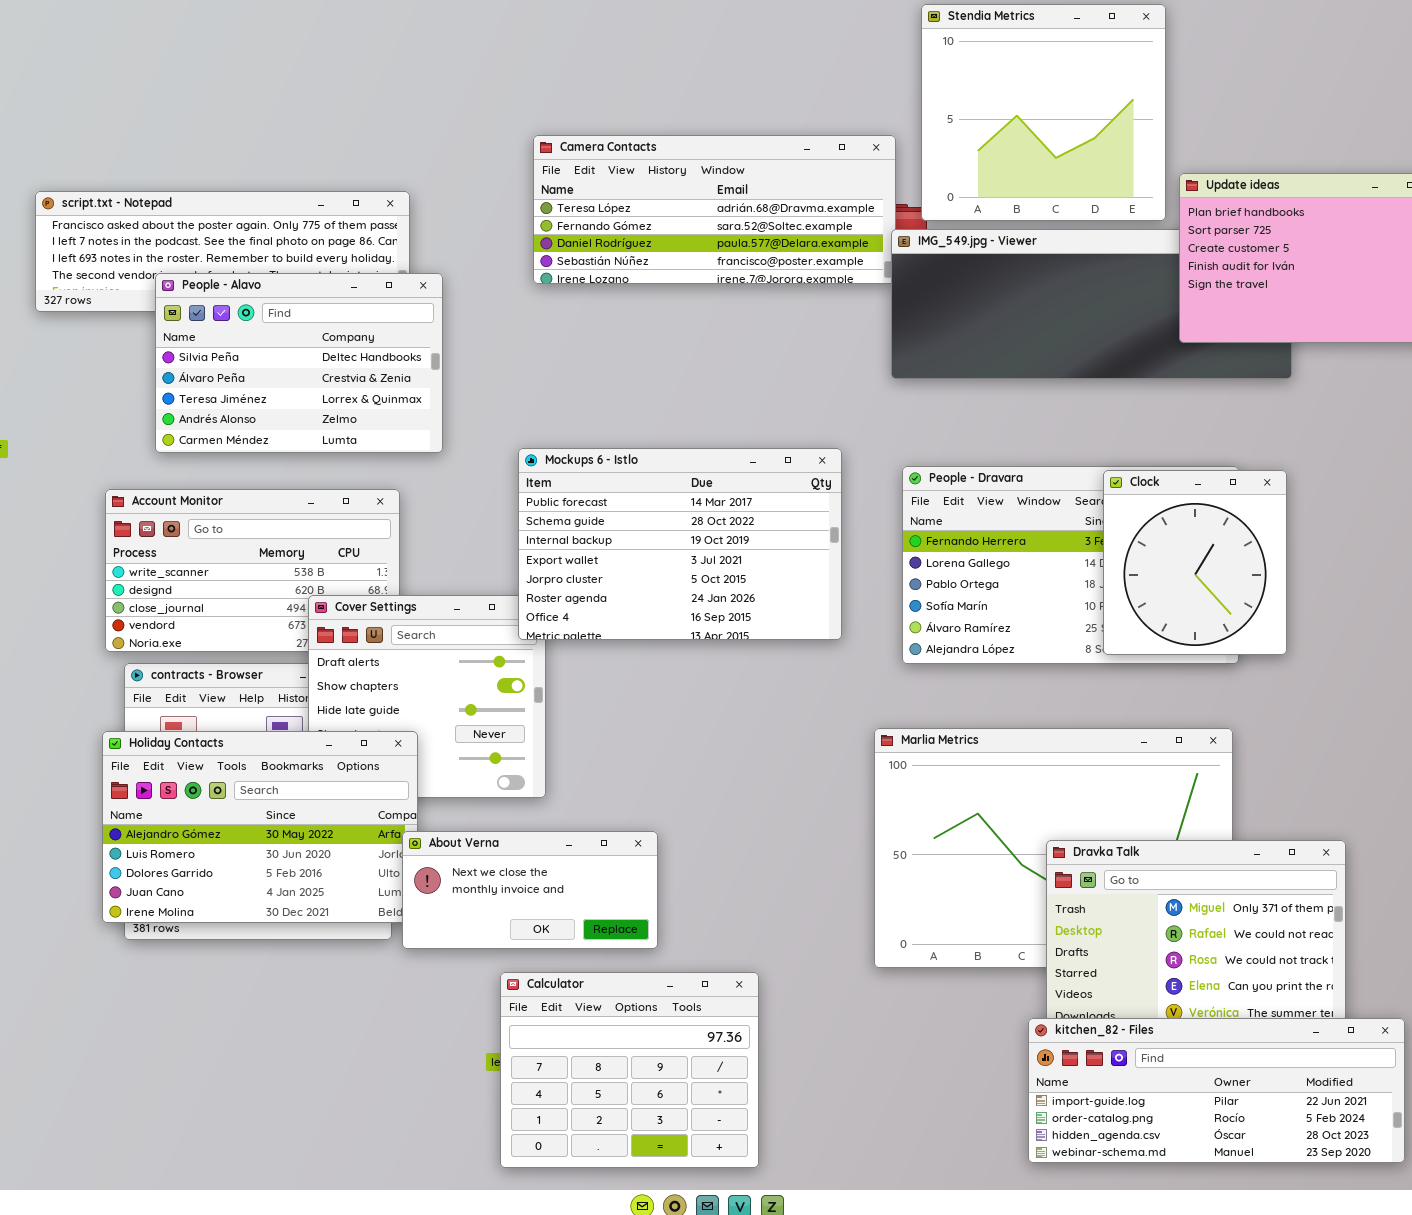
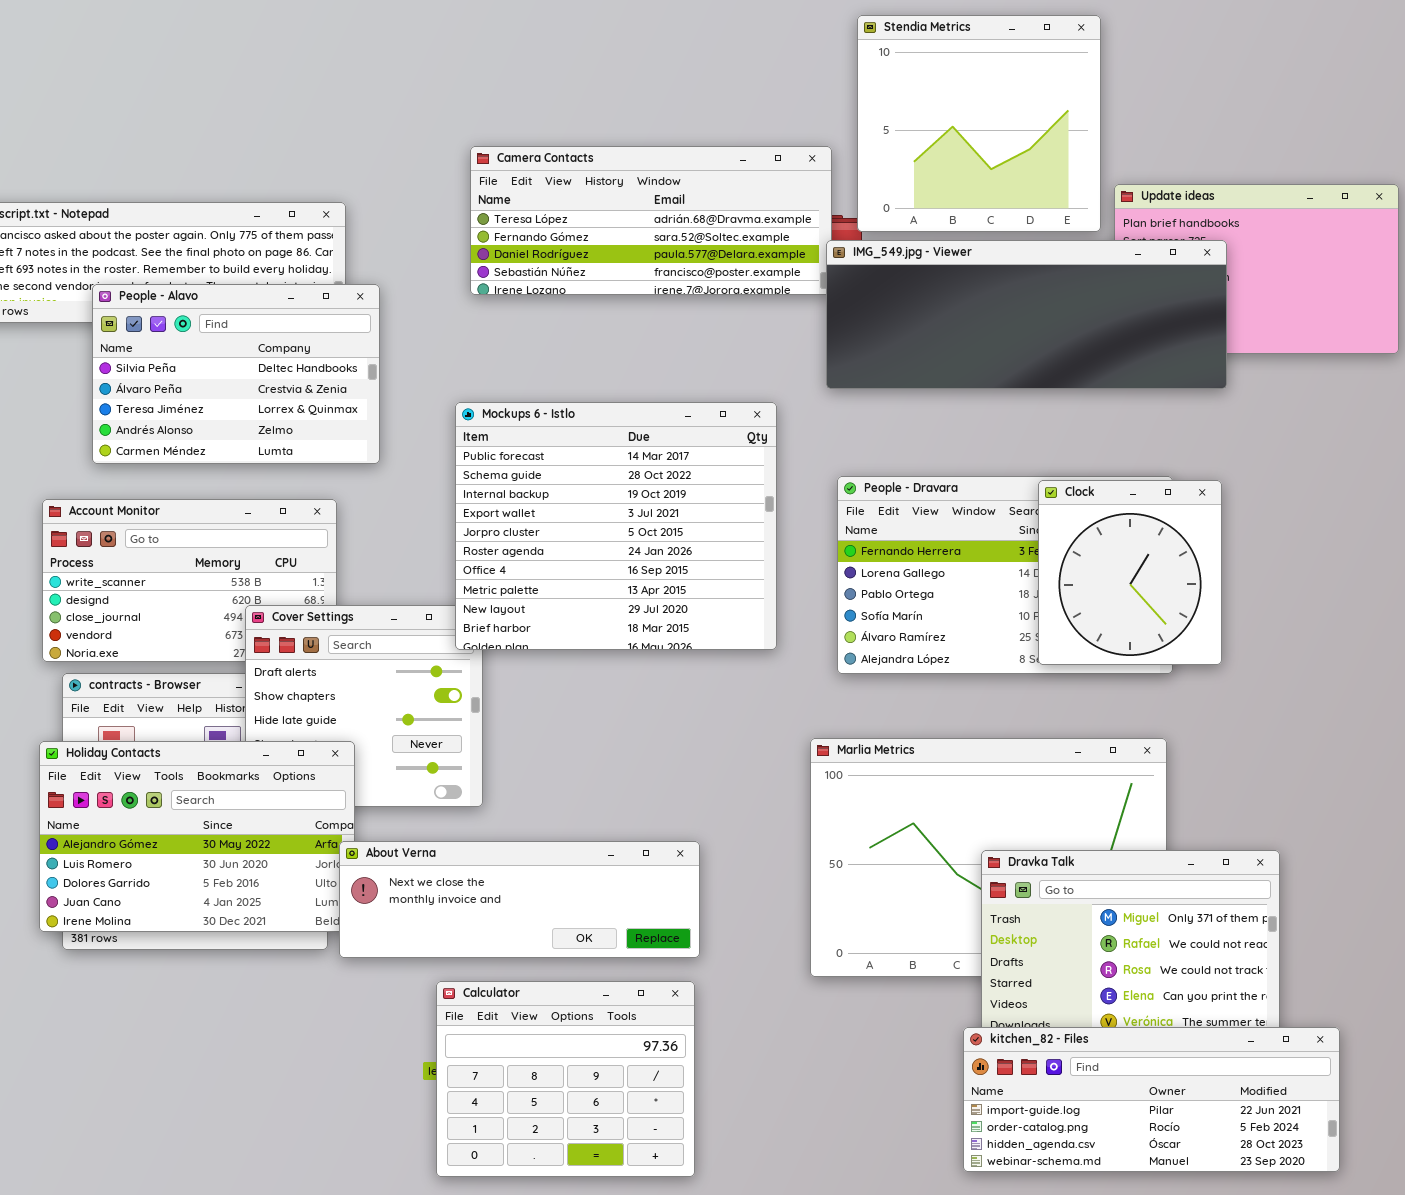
IMG_549.jpg - Viewer: [891,229,1292,379] -> [826,240,1227,389], raised
Mockups 6 - Istlo: [518,448,842,640] -> [455,402,777,650], resized
About Verna: [402,831,658,949] -> [339,841,700,958], resized

